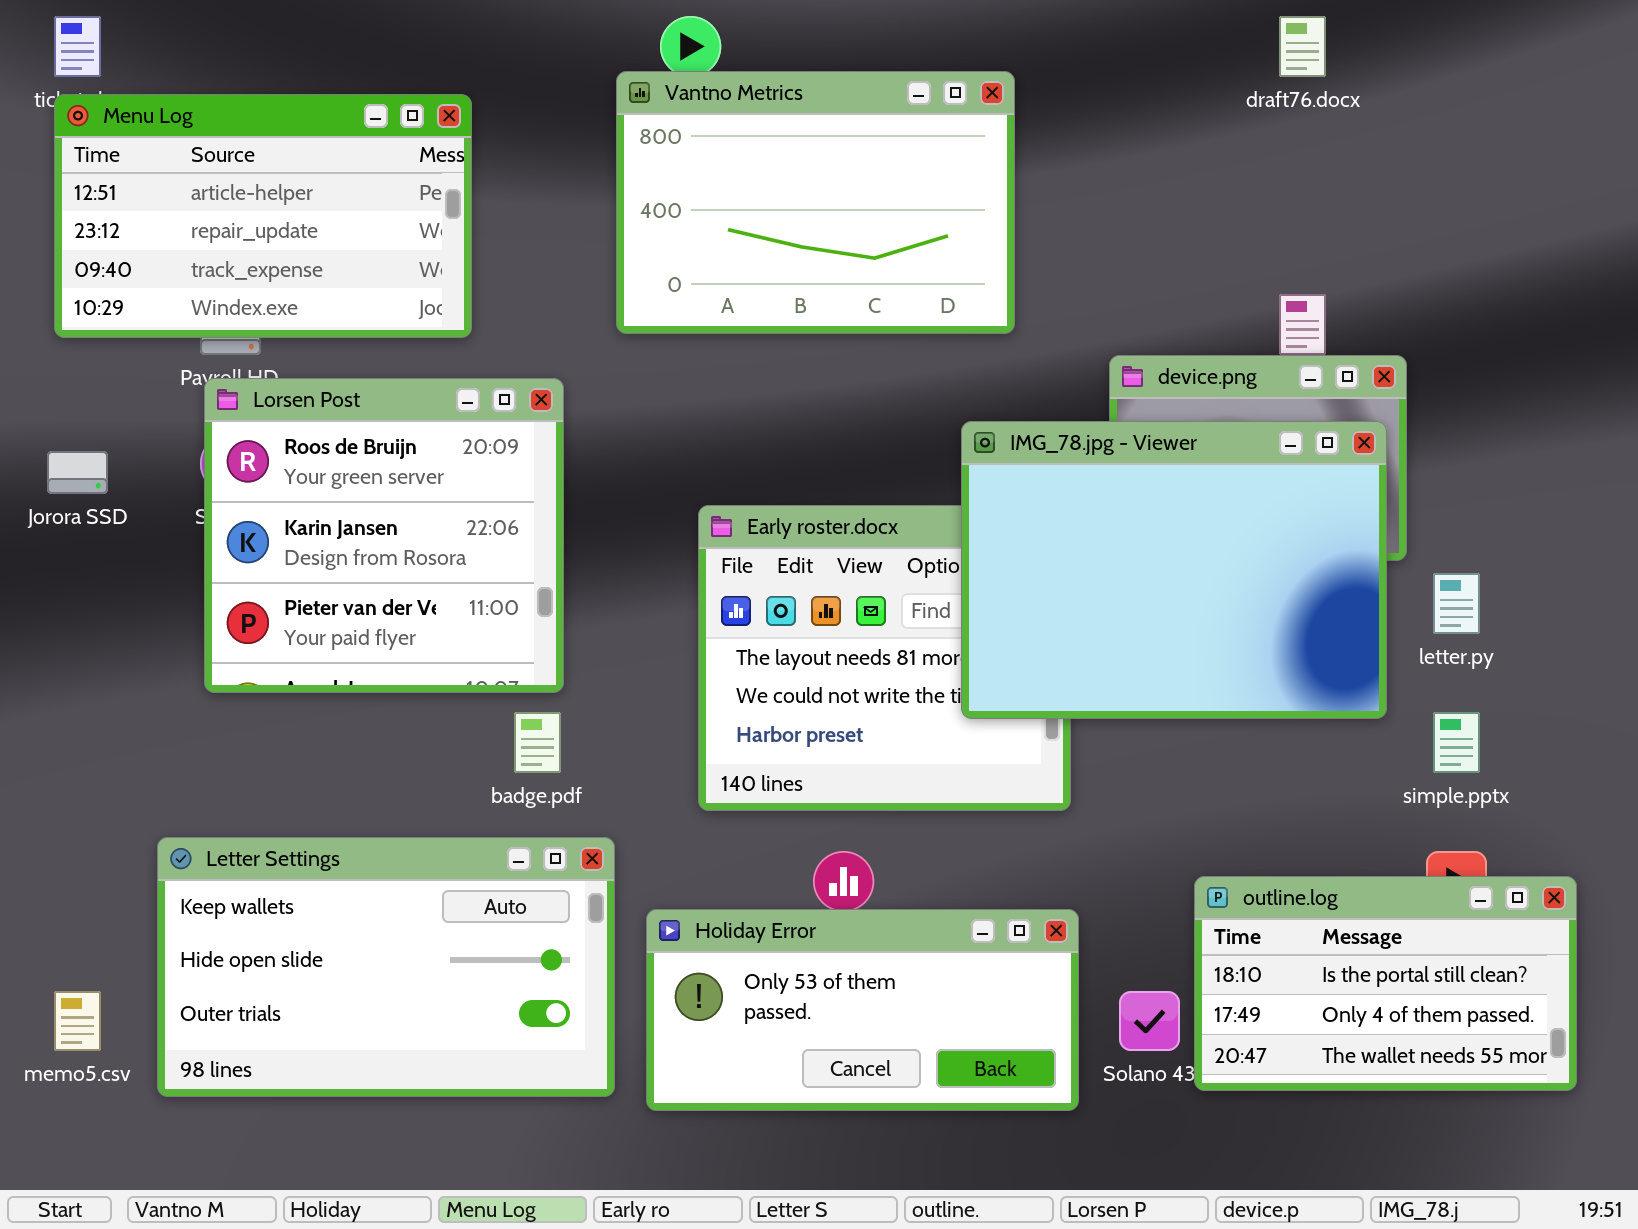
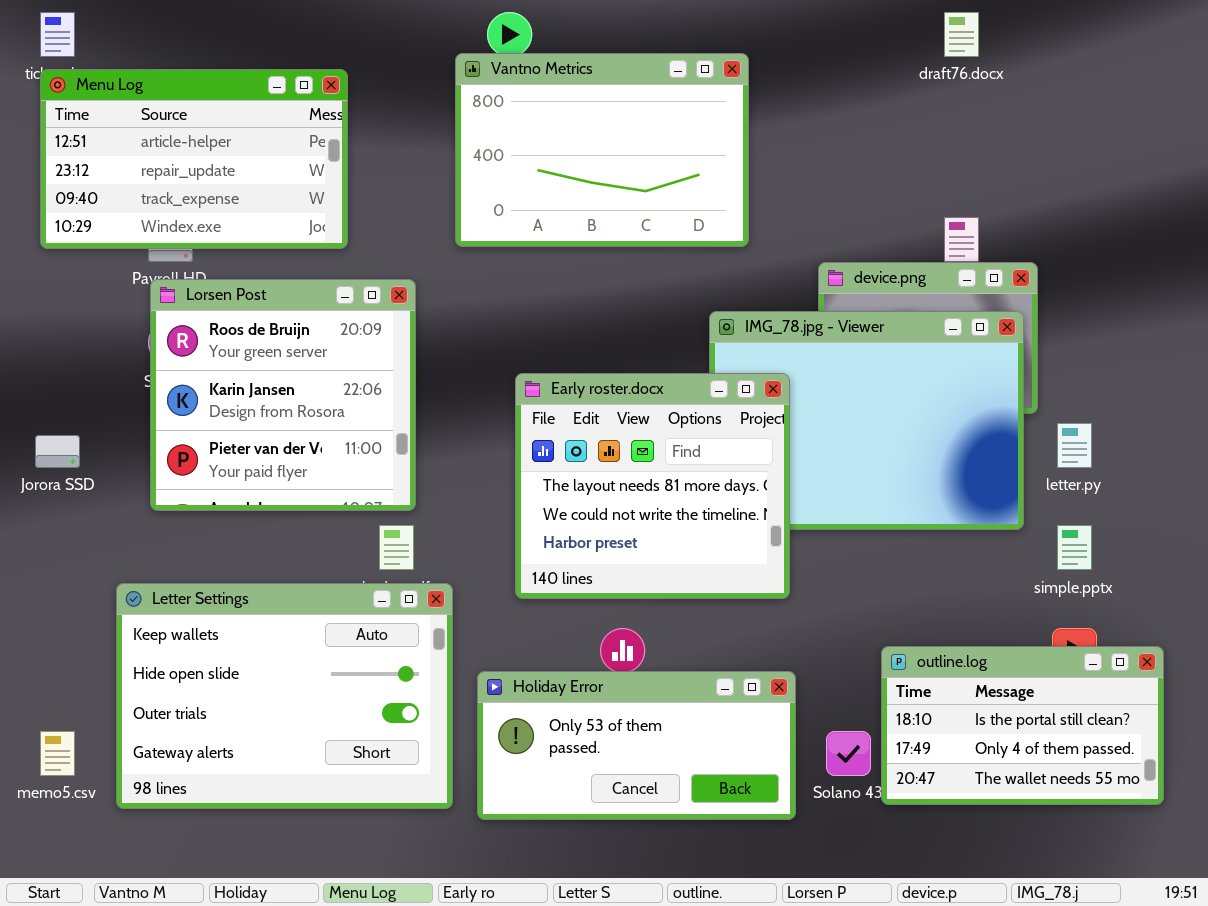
Jorora SSD: [47,451,108,494] -> [35,435,80,468], moved
Early roster.docx: [698,505,1071,811] -> [515,373,790,599], raised
Letter Settings: [157,837,615,1097] -> [116,583,453,809], resized

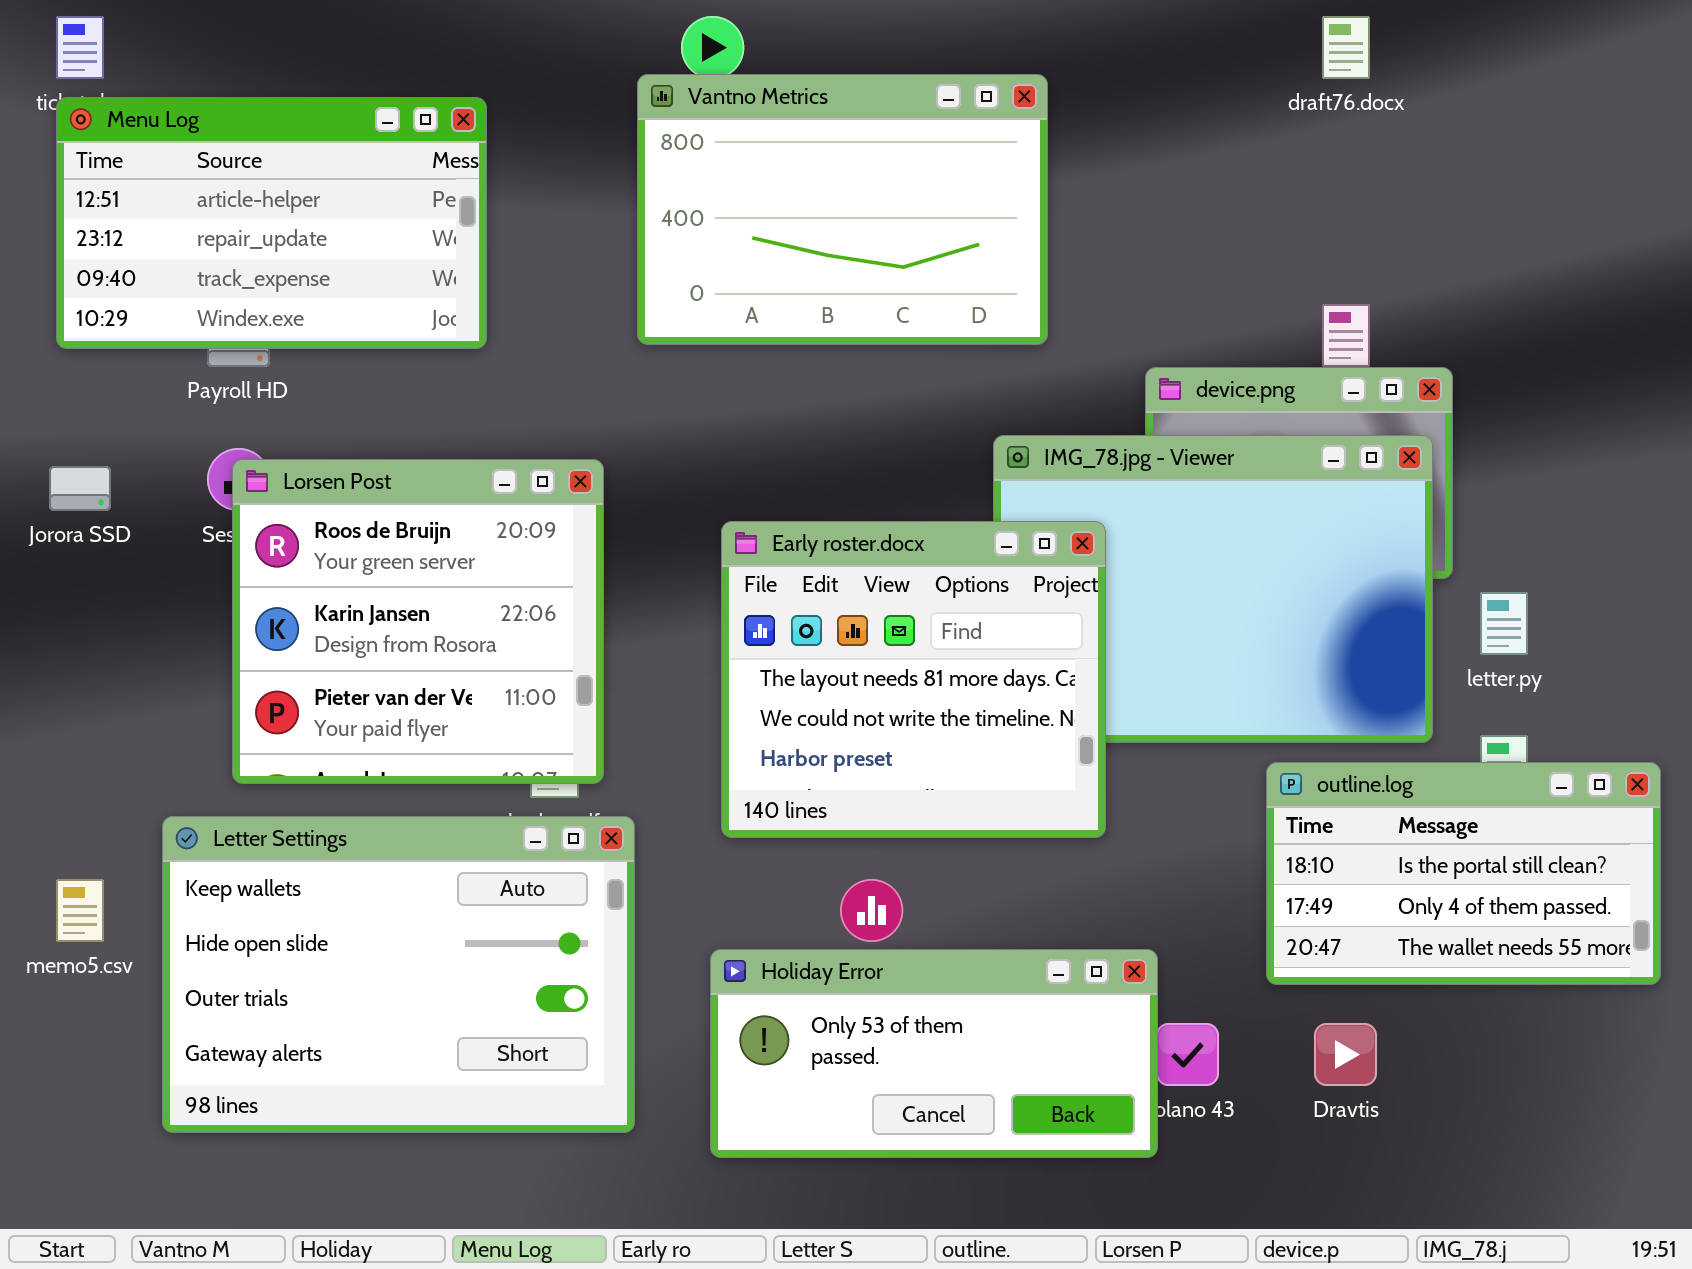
Lorsen Post: [150,279,416,511] -> [232,459,604,784], moved
Jorora SSD: [35,435,80,468] -> [49,466,111,511], moved
outline.log: [881,646,1164,805] -> [1266,762,1661,985], moved
Holiday Error: [477,671,796,820] -> [710,949,1158,1158], moved
memo5.csv: [40,731,75,776] -> [56,879,104,942], moved

